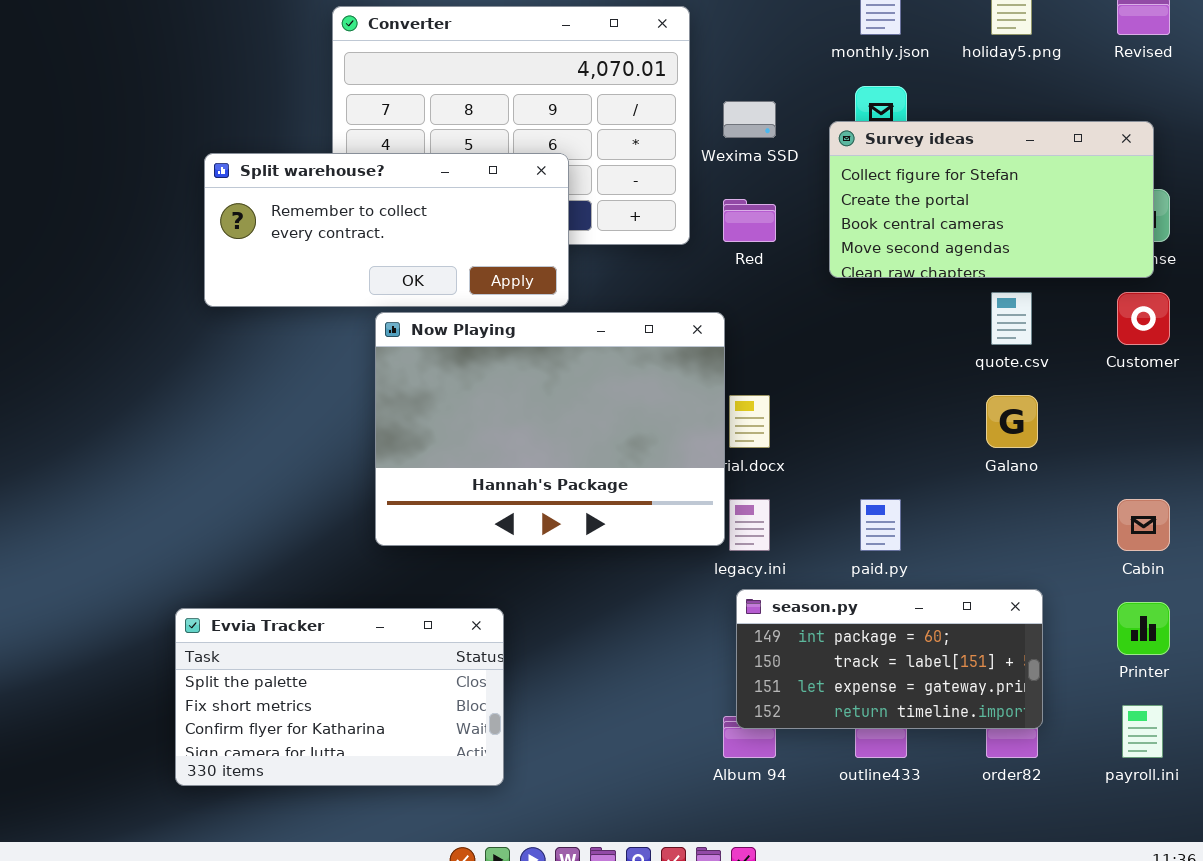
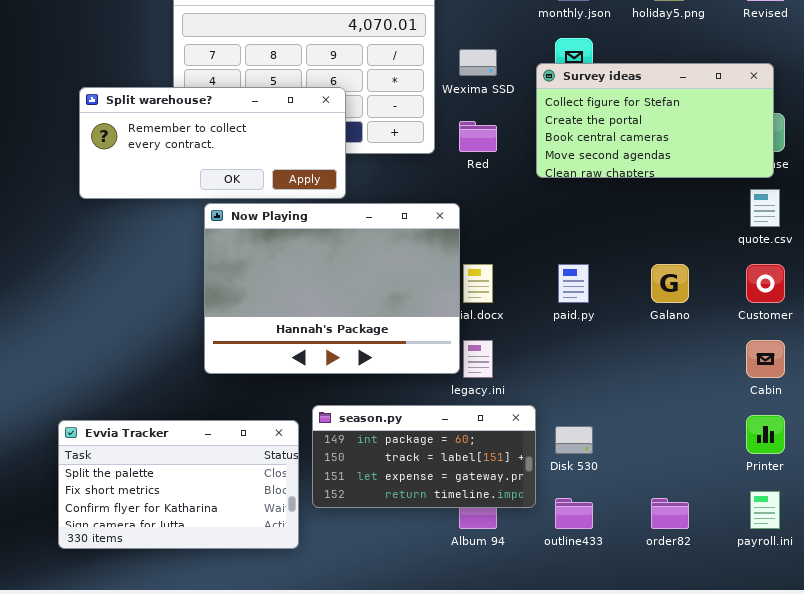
quote.csv: [991,292,1032,345] -> [750,189,780,227], moved
Customer: [1117,292,1170,345] -> [746,264,785,303], moved
paid.py: [860,499,901,551] -> [558,264,589,303], moved
season.py: [736,589,1043,729] -> [312,405,536,508], moved

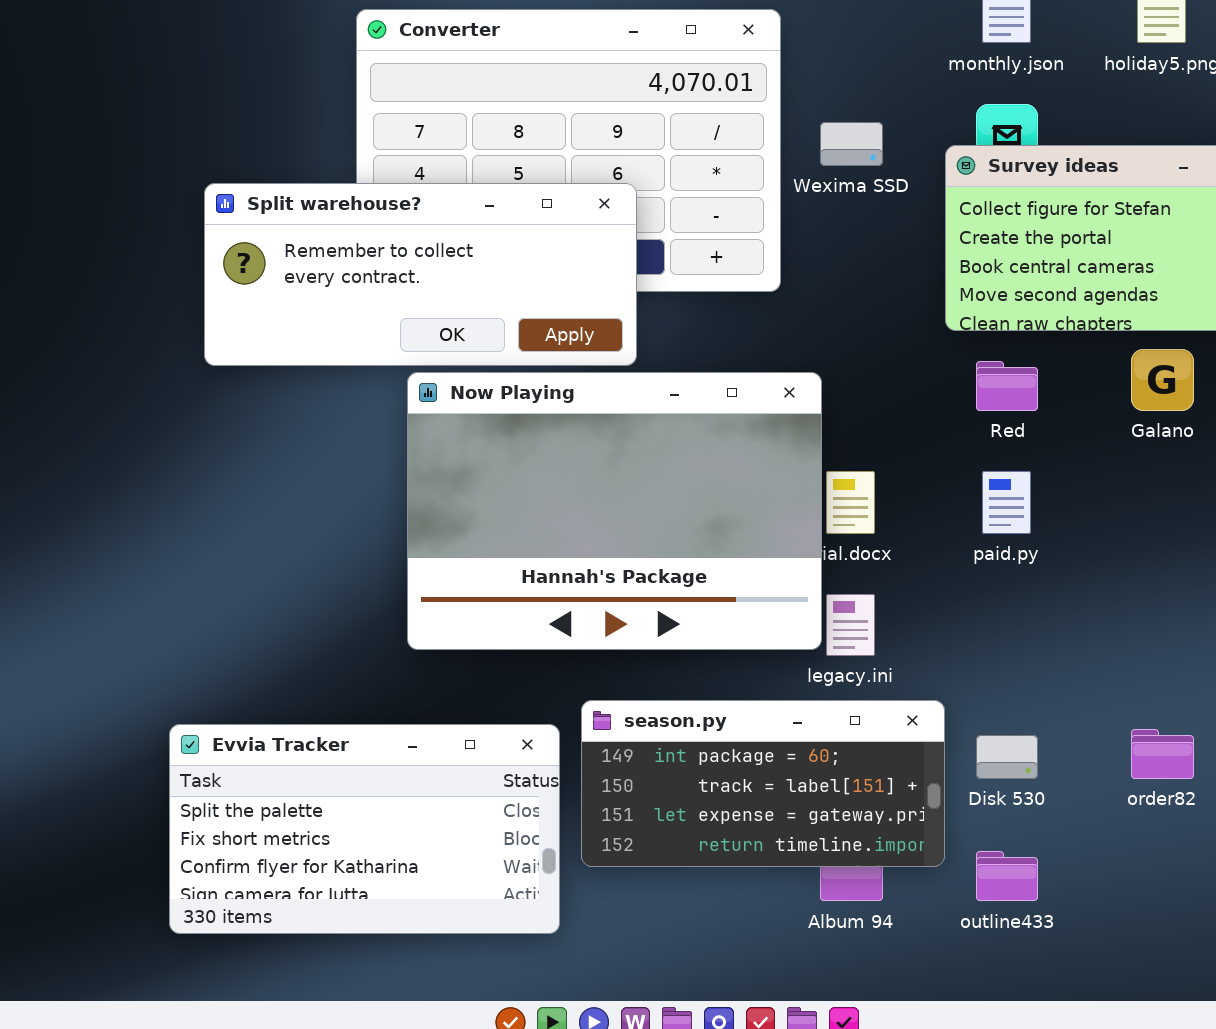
Red: [459,121,497,152] -> [976,361,1038,411], moved
Galano: [651,264,689,303] -> [1131,349,1194,411], moved
order82: [651,498,689,529] -> [1131,729,1194,779], moved

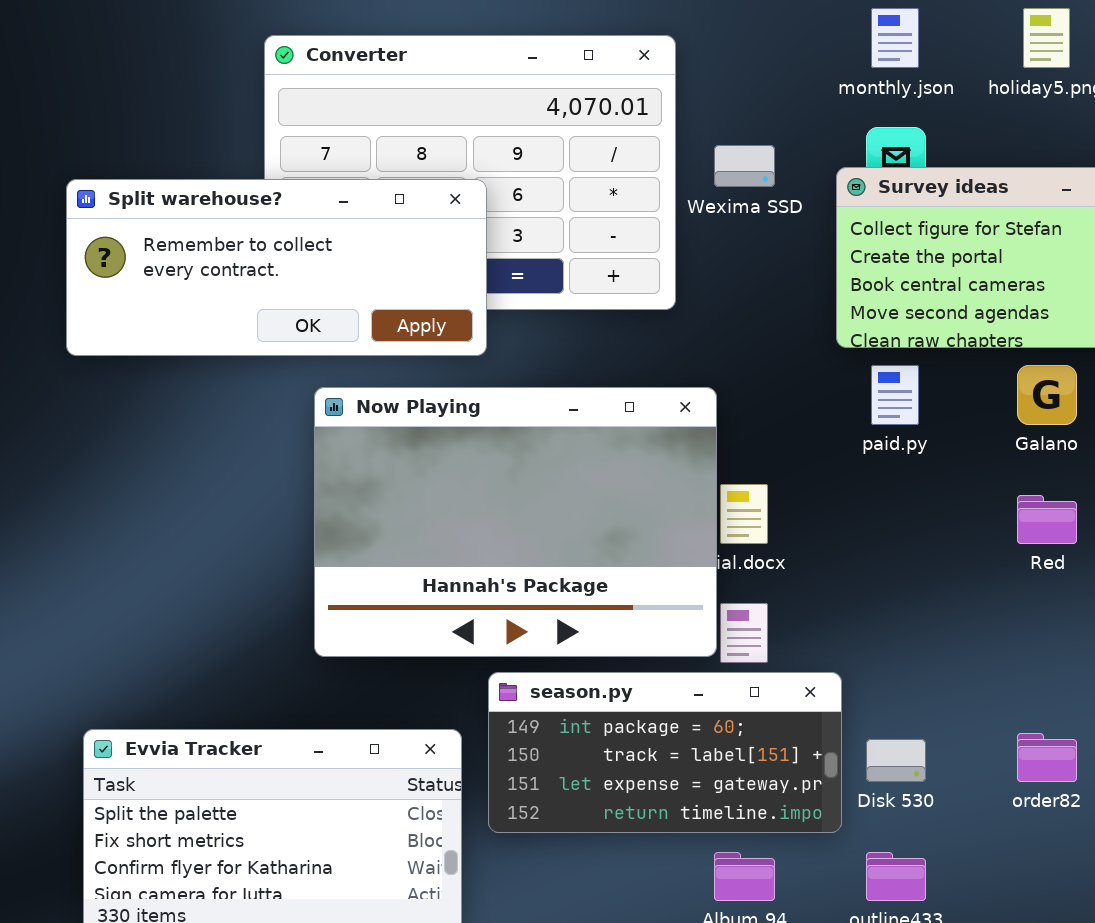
Split warehouse?: [204,183,637,366] -> [66,179,487,356], moved
Red: [976,361,1038,411] -> [1017,495,1077,544], moved
paid.py: [982,471,1031,534] -> [871,365,919,425], moved
season.py: [581,700,945,867] -> [488,672,842,833], moved

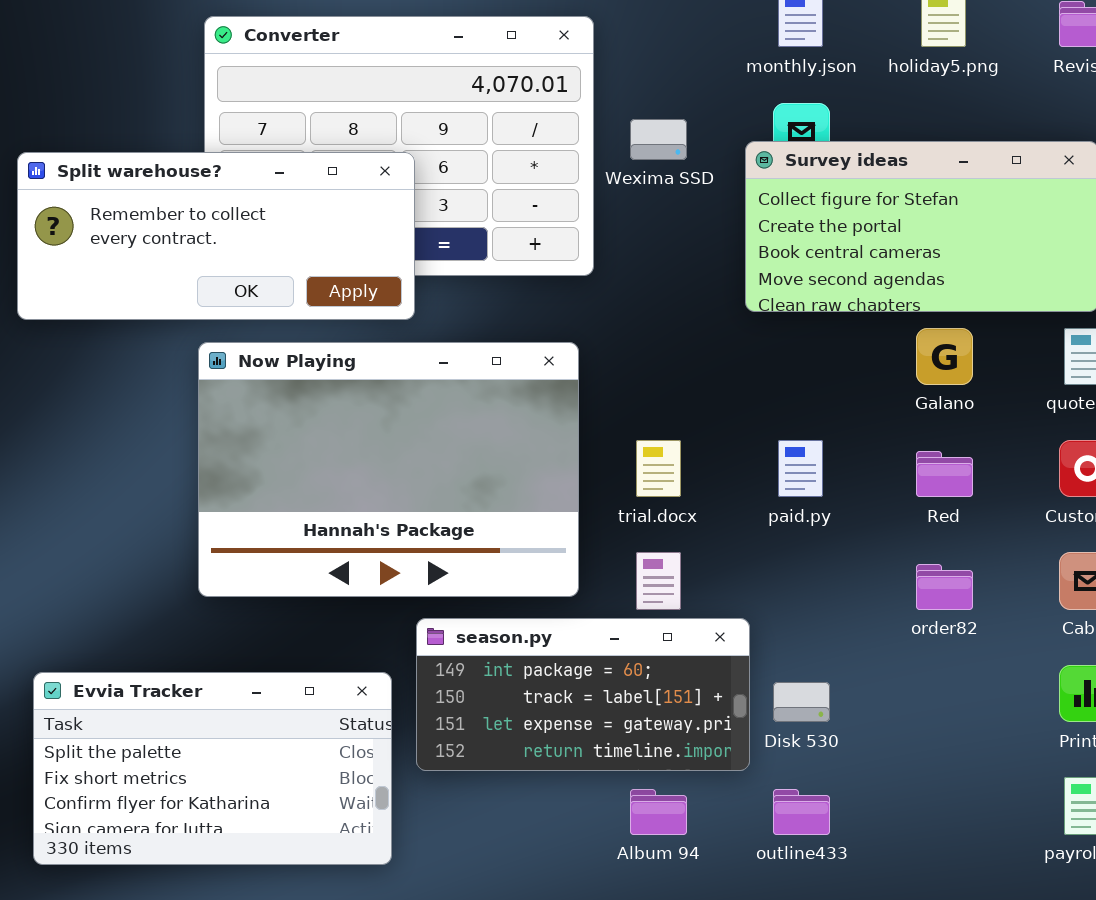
paid.py: [871,365,919,425] -> [778,440,823,497], moved
Now Playing: [314,387,717,657] -> [198,342,579,597], moved
order82: [1017,733,1077,782] -> [916,564,973,610], moved

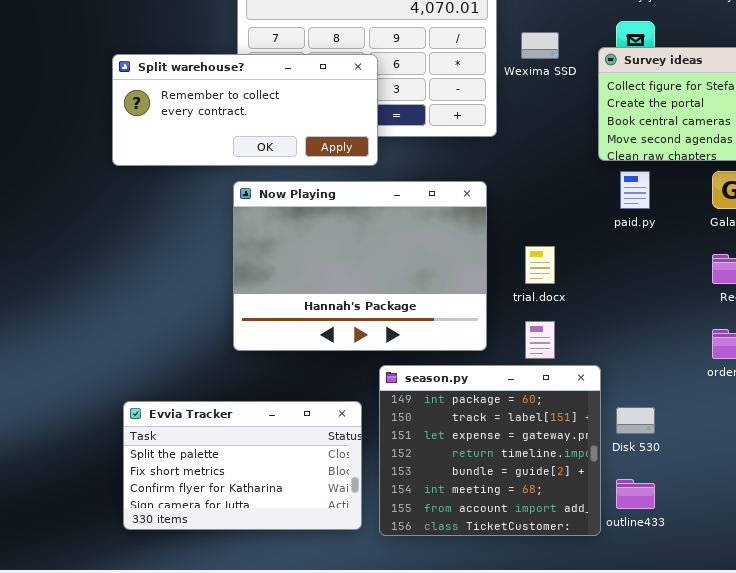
paid.py: [778,440,823,497] -> [620,171,650,209], moved
season.py: [416,618,750,771] -> [379,365,601,536], resized

